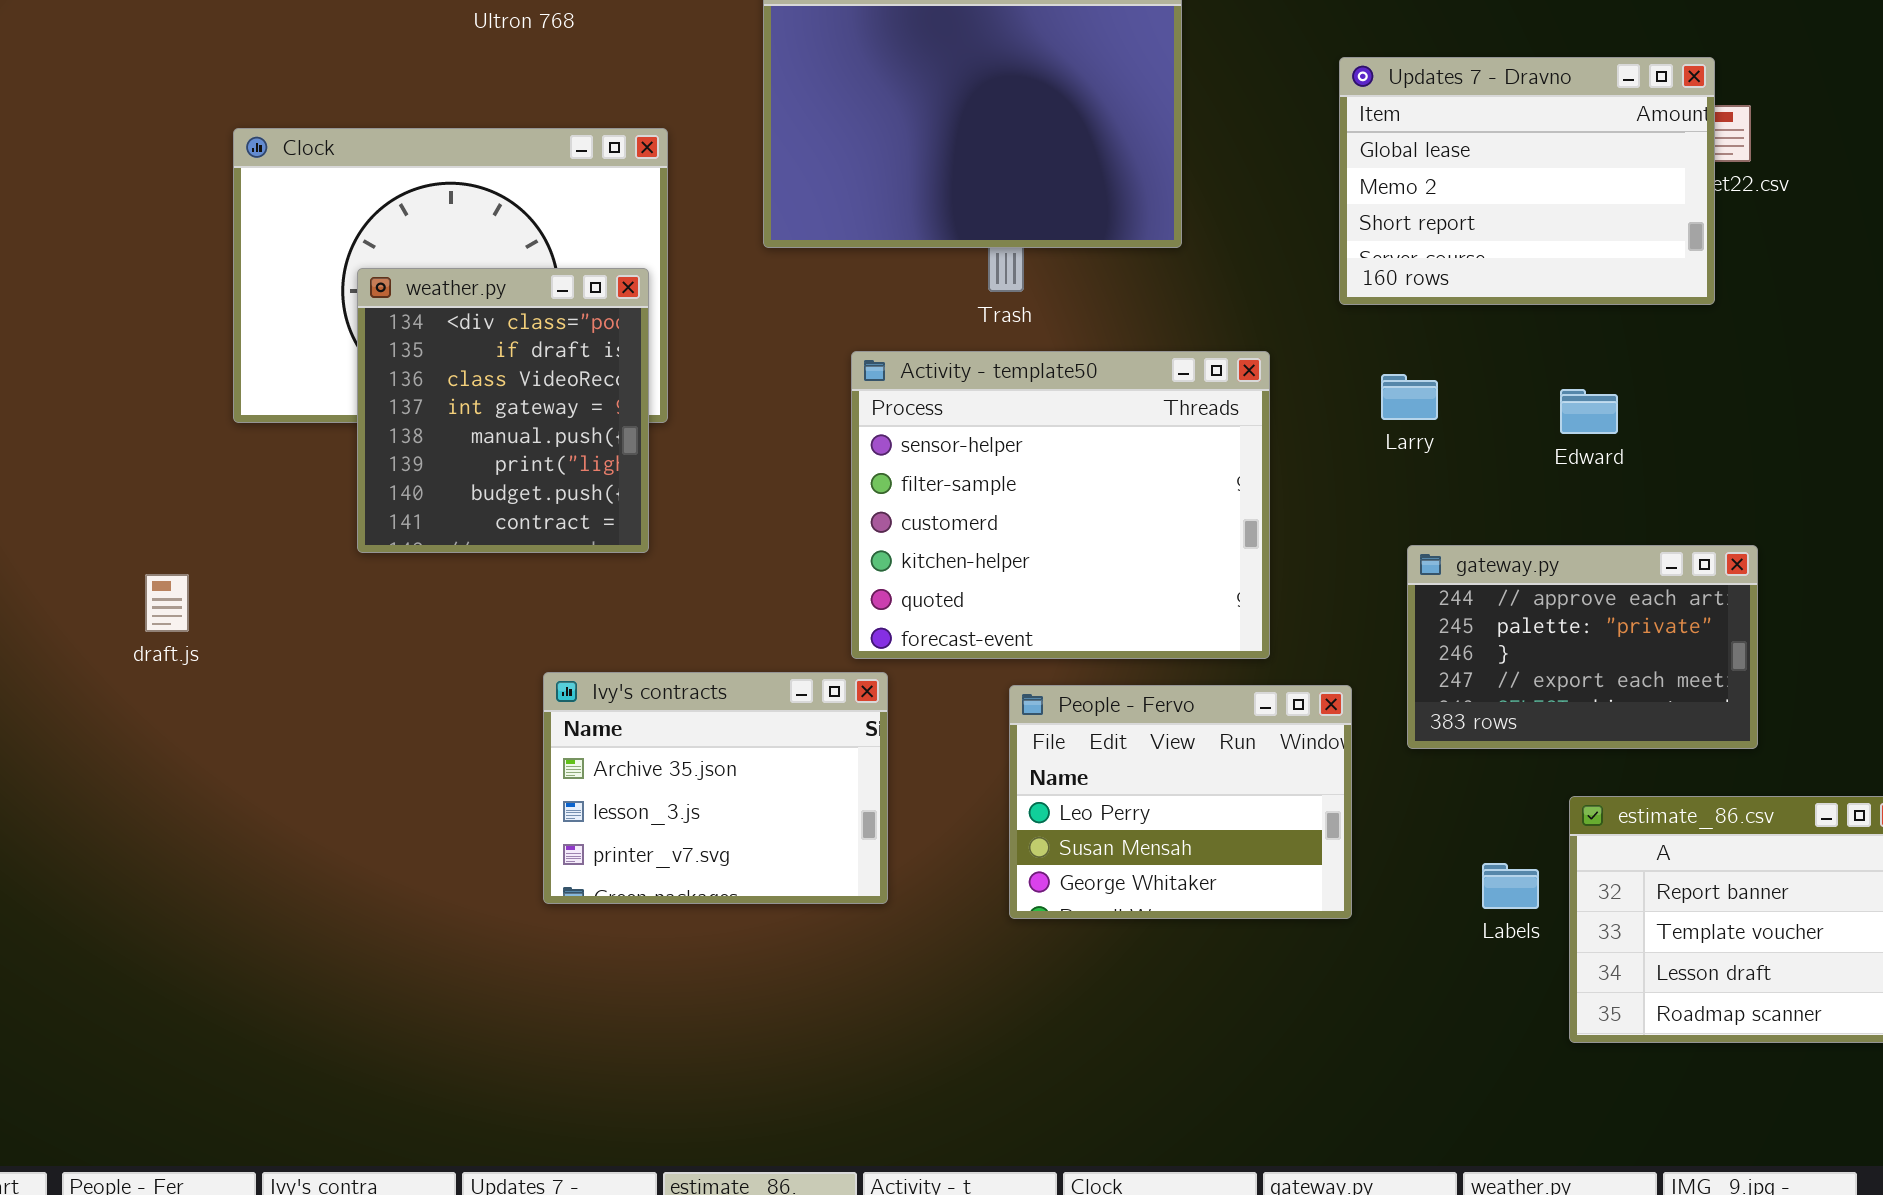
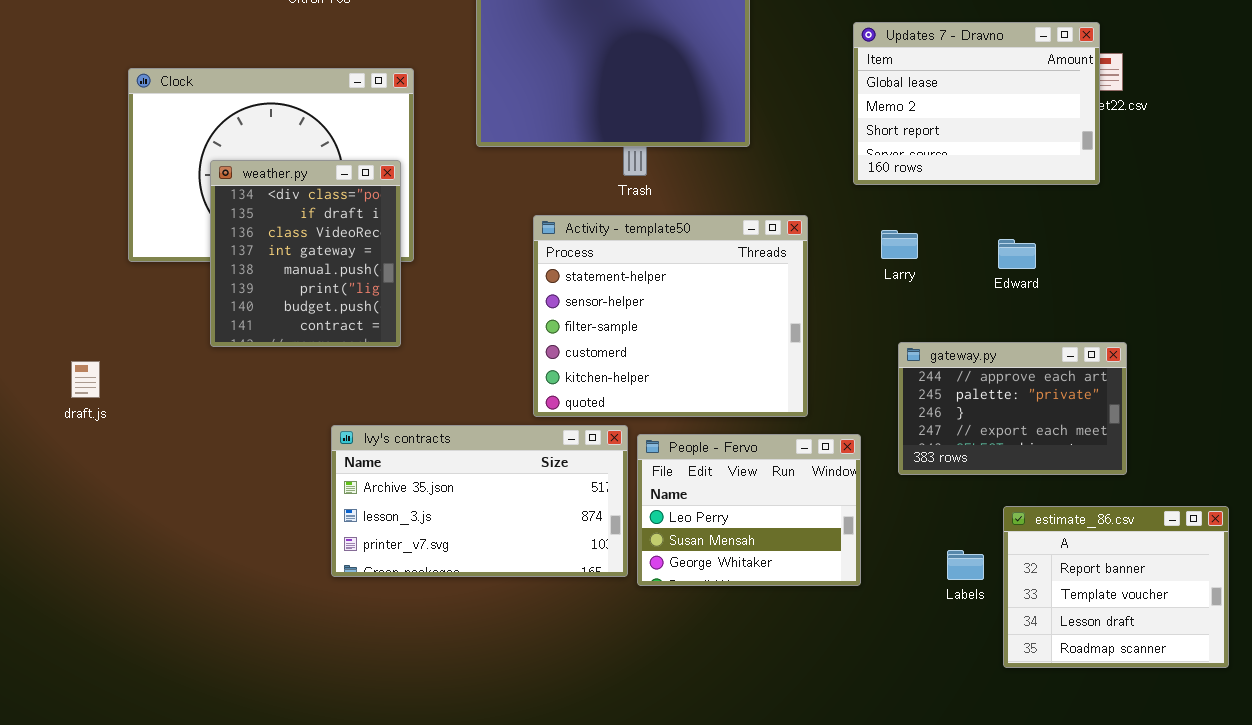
Activity - template50: [851,351,1270,659] -> [533,215,808,417], scrolled up 1 row
Ivy's contracts: [543,672,888,904] -> [331,425,628,577], resized

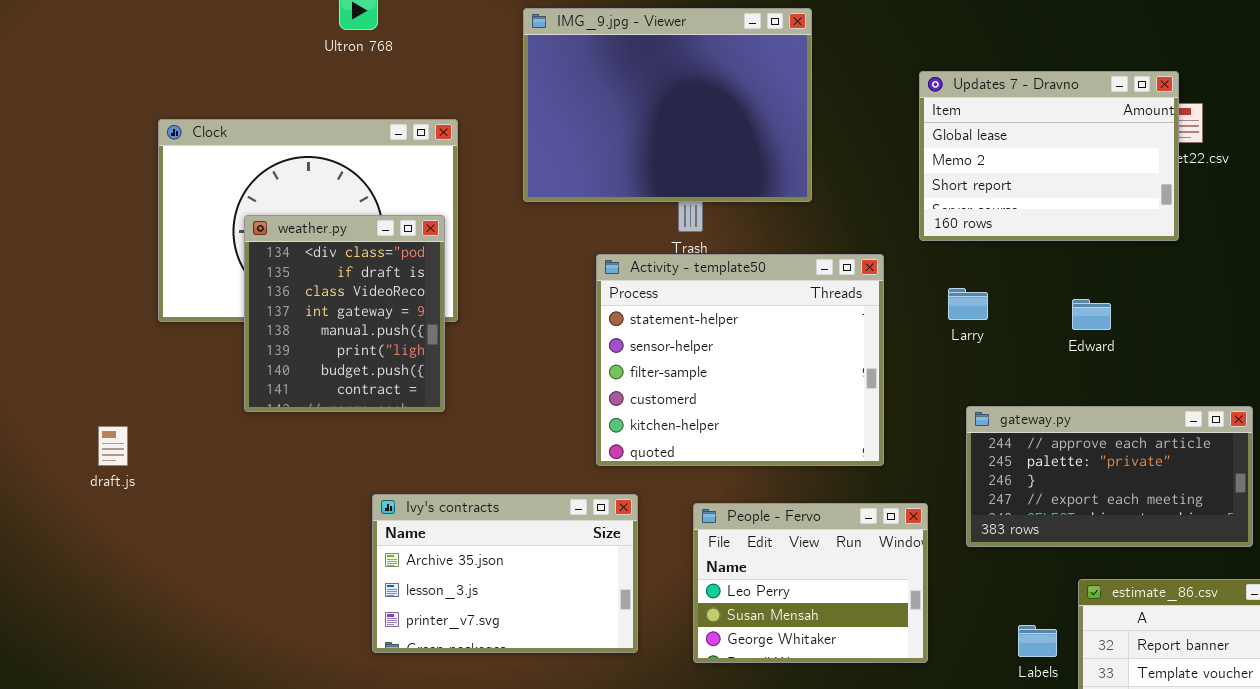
Activity - template50: [533,215,808,417] -> [596,254,884,466], moved
gateway.py: [898,342,1127,475] -> [966,406,1253,547], resized
Ivy's contracts: [331,425,628,577] -> [372,494,638,653], resized

